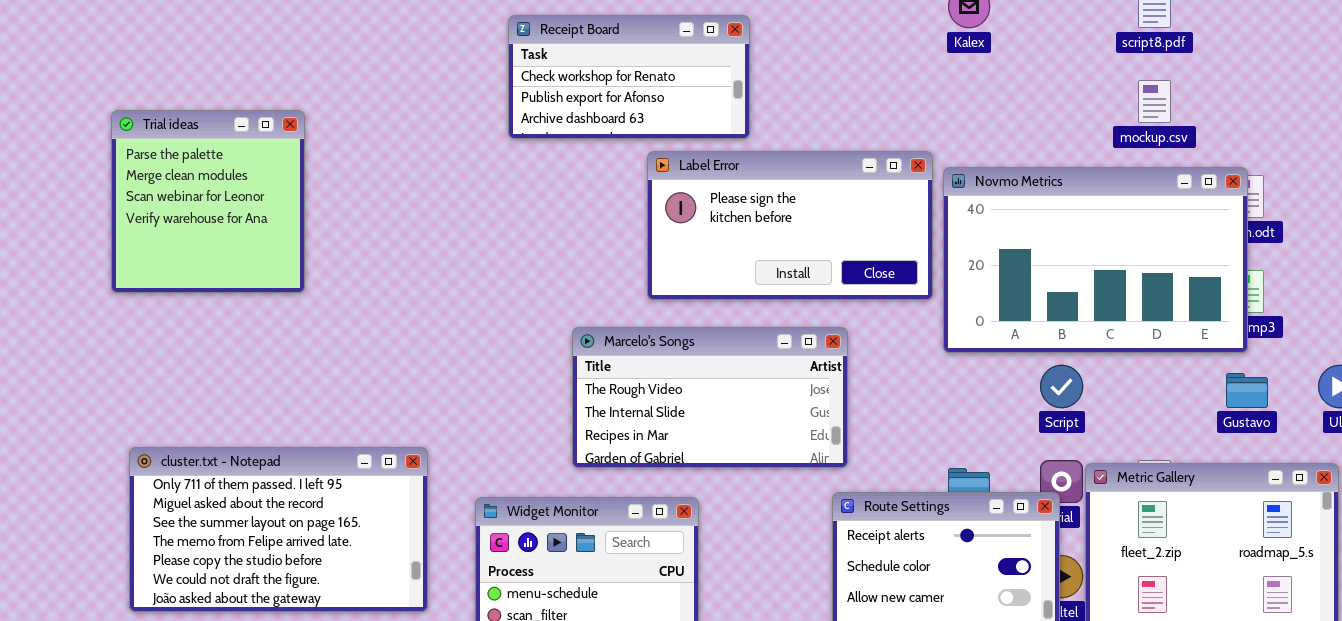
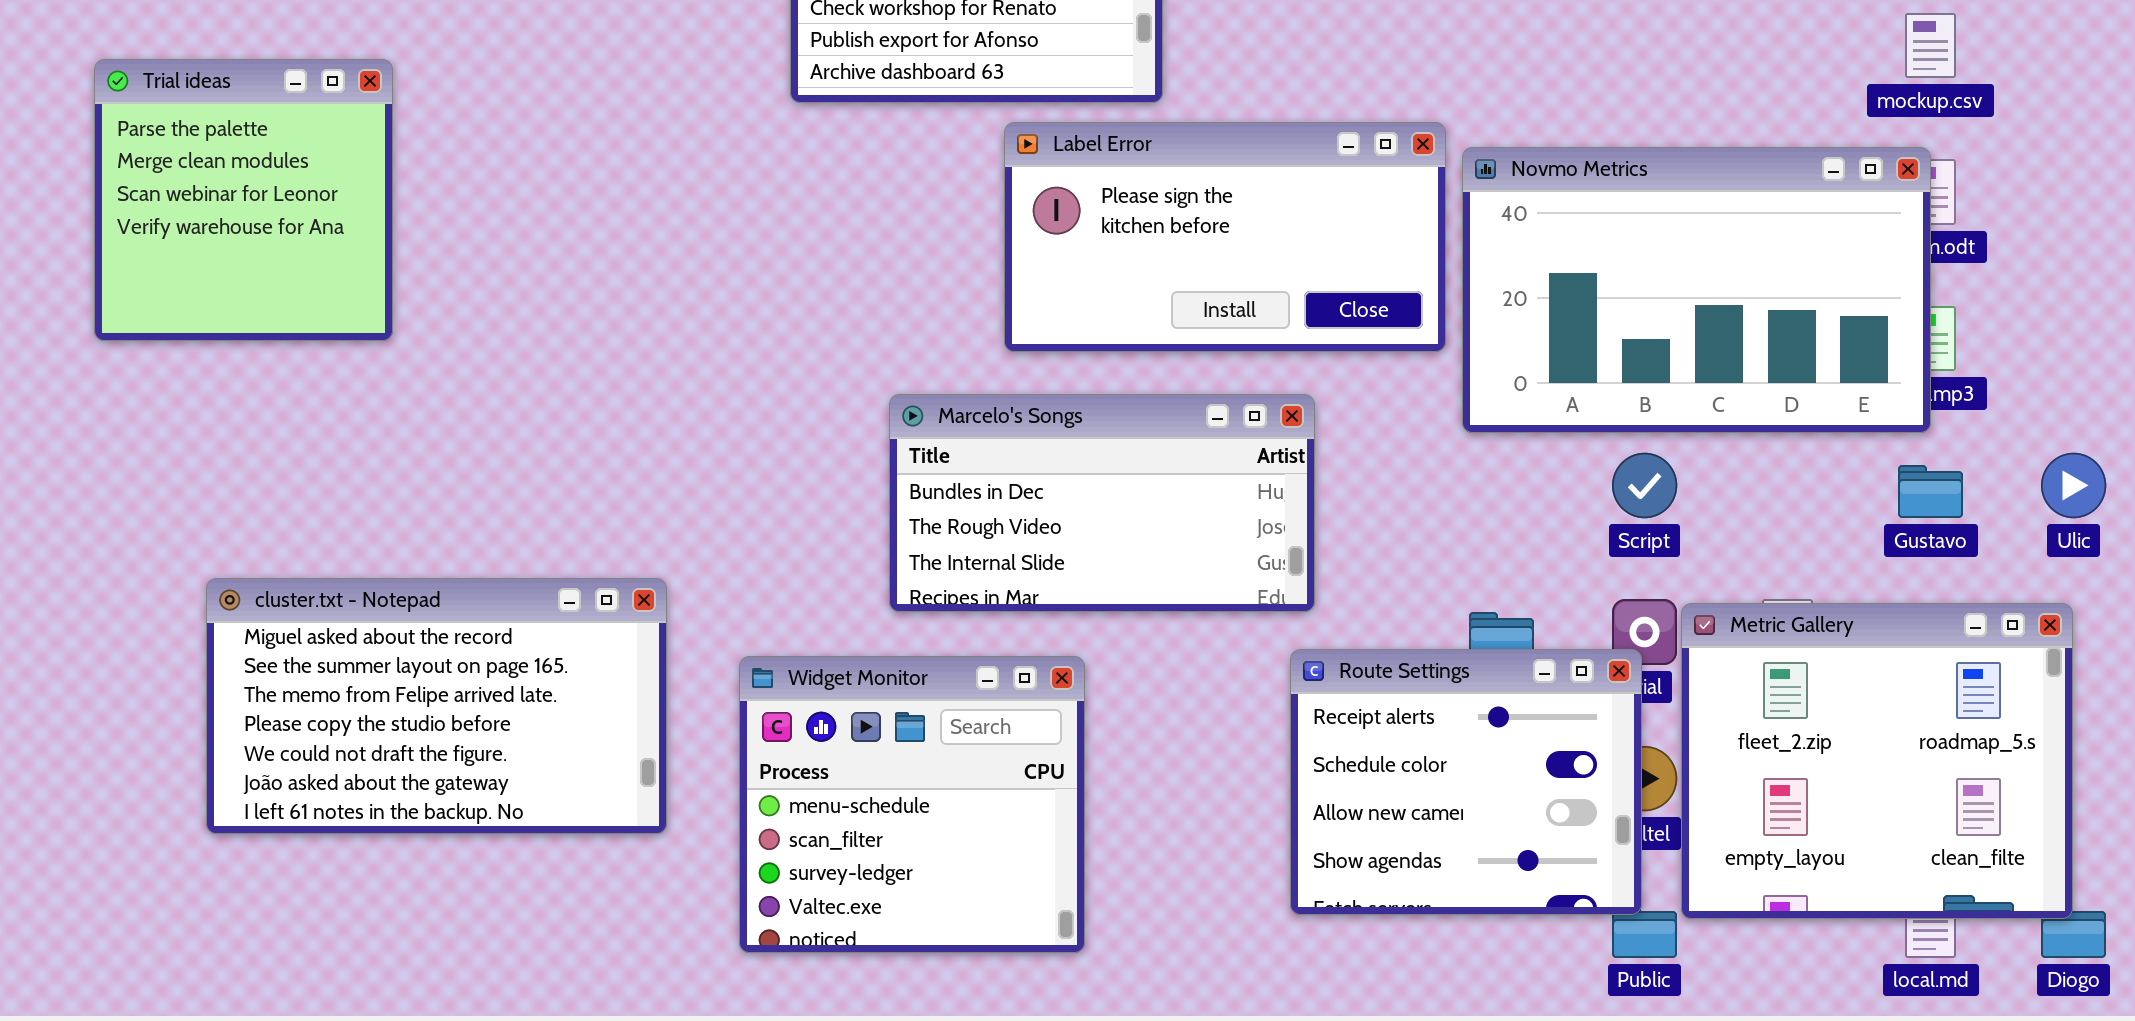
mockup.csv: [1138,80,1171,123] -> [1905,13,1956,78], moved
Trial ideas: [111,110,305,293] -> [94,59,393,341], moved
Marcelo's Songs: [572,327,848,468] -> [889,394,1315,612], scrolled up 1 row
cluster.txt - Notepad: [129,447,428,612] -> [206,578,667,834], scrolled down 1 row

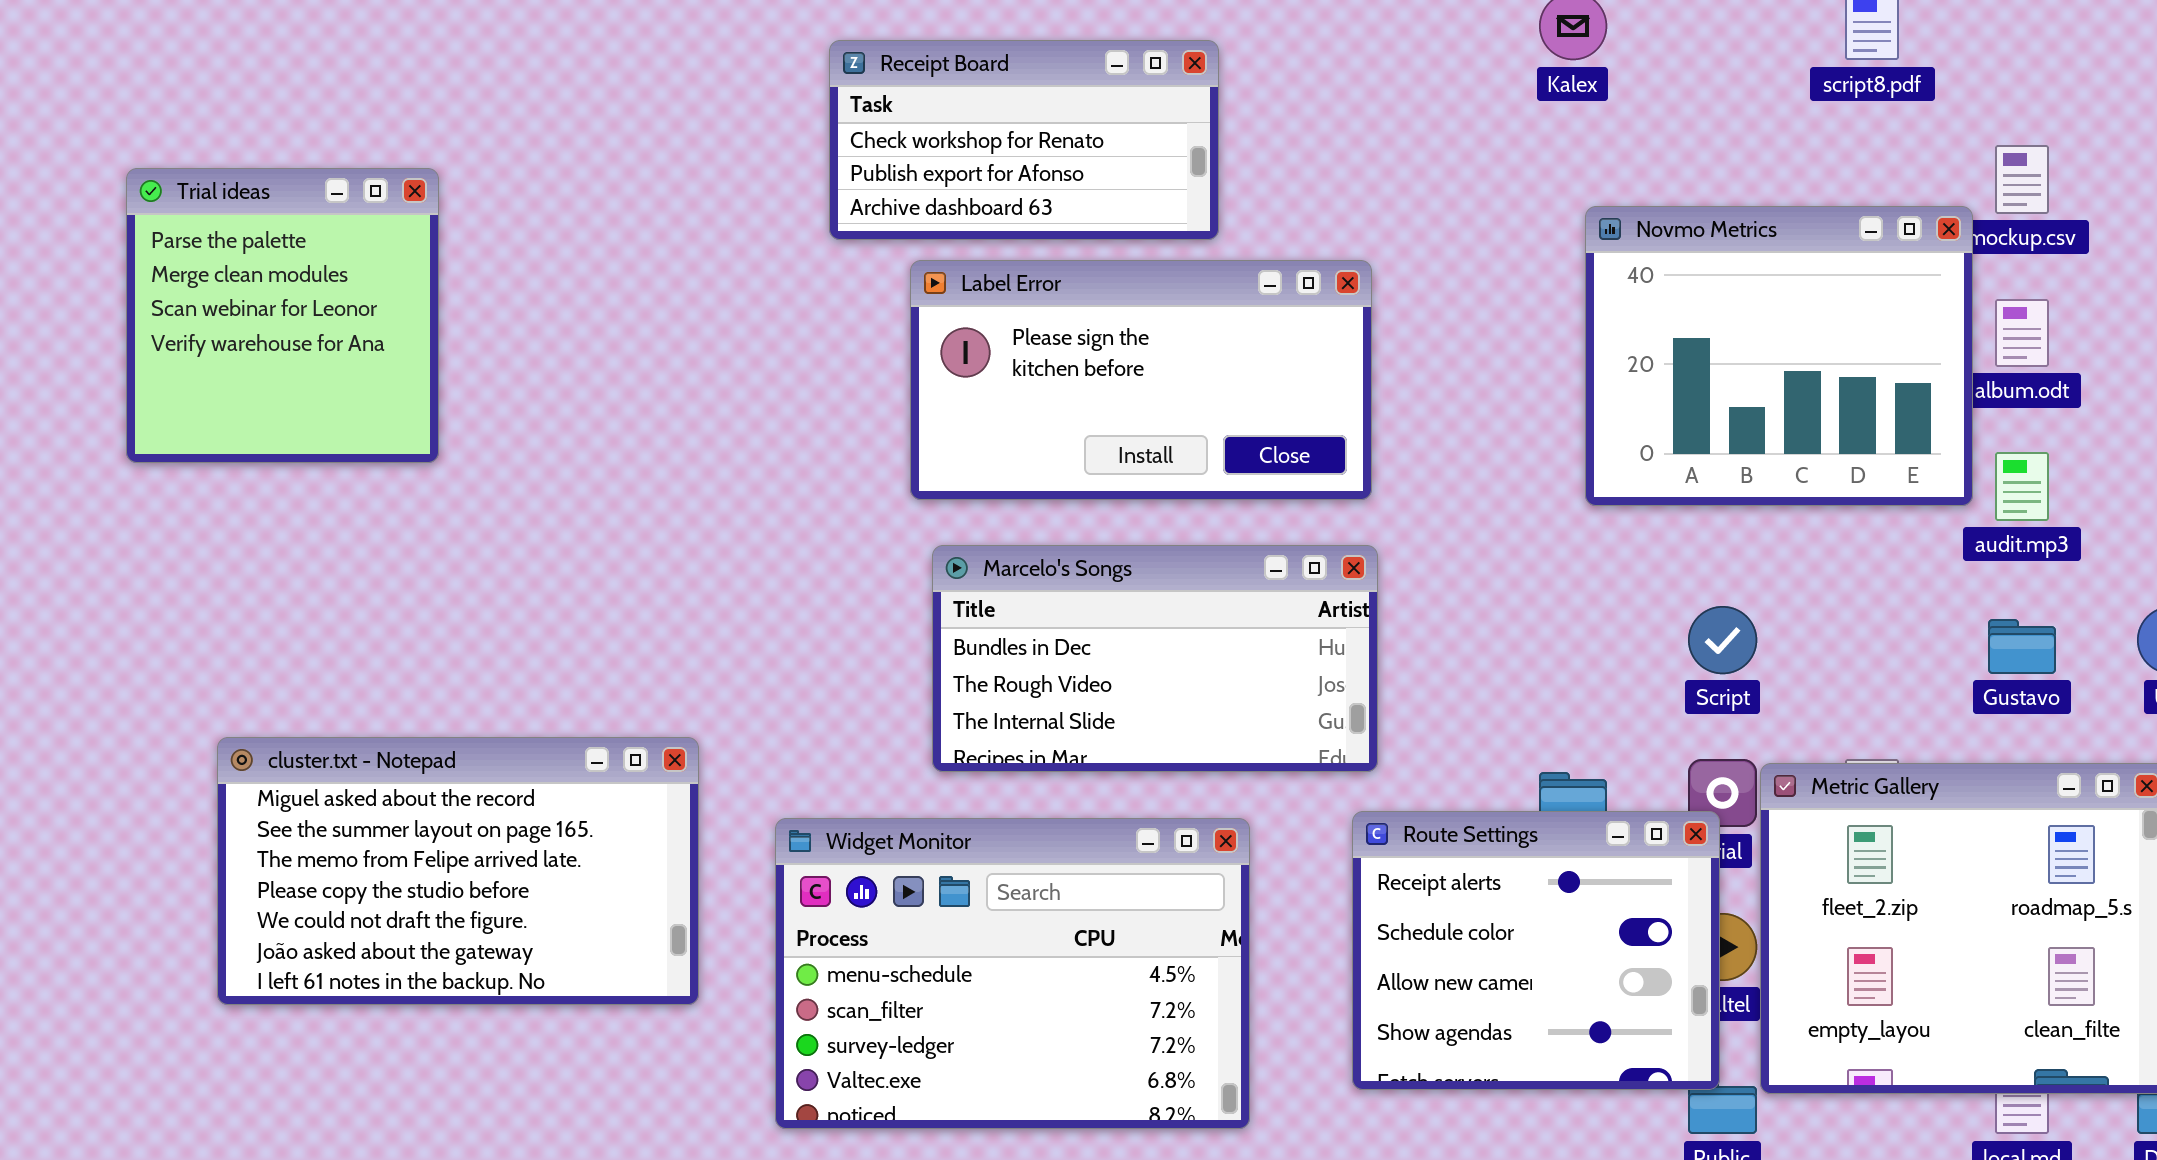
Trial ideas: [94,59,393,341] -> [126,168,439,463], moved
Label Error: [1004,122,1446,352] -> [910,260,1372,500], moved
Novmo Metrics: [1462,147,1931,433] -> [1585,206,1973,506], moved, resized
Widget Monitor: [739,656,1085,953] -> [775,818,1250,1129], resized

